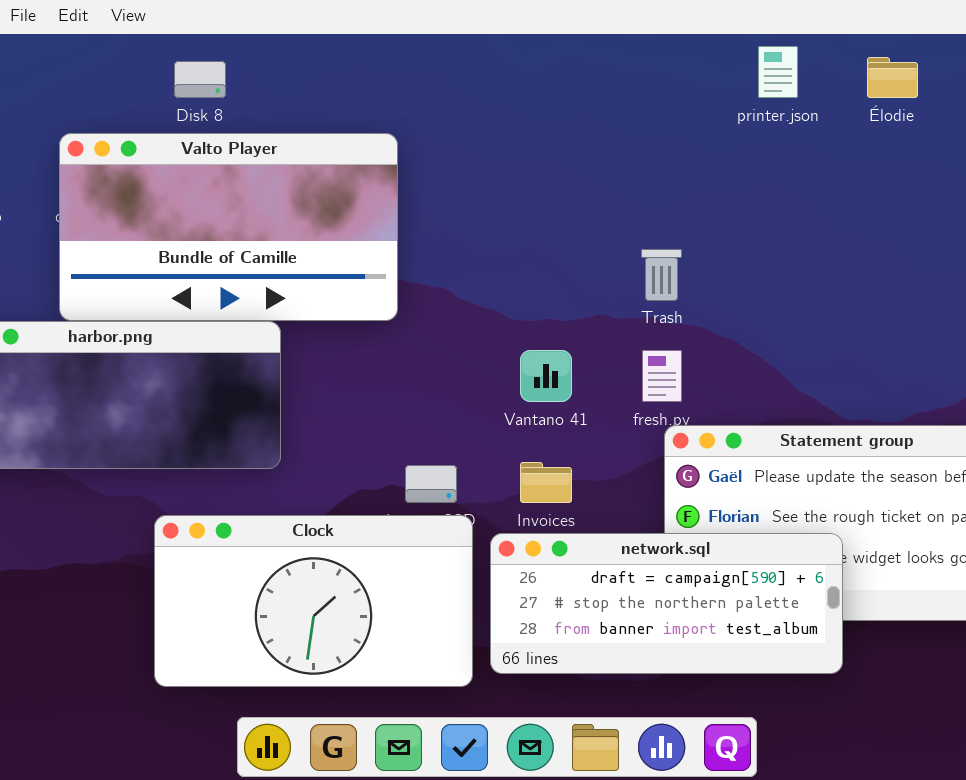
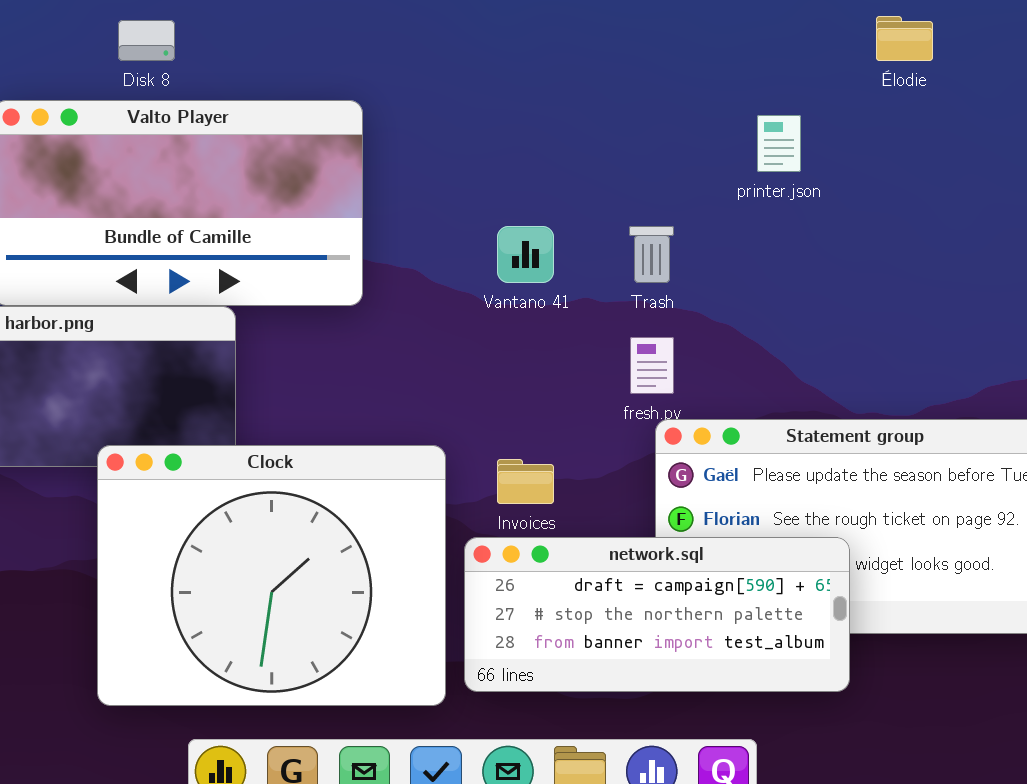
printer.json: [758,46,798,98] -> [757,115,801,172], moved
Vantano 41: [520,350,572,402] -> [497,226,554,283], moved
Clock: [154,515,473,687] -> [97,445,446,706], resized

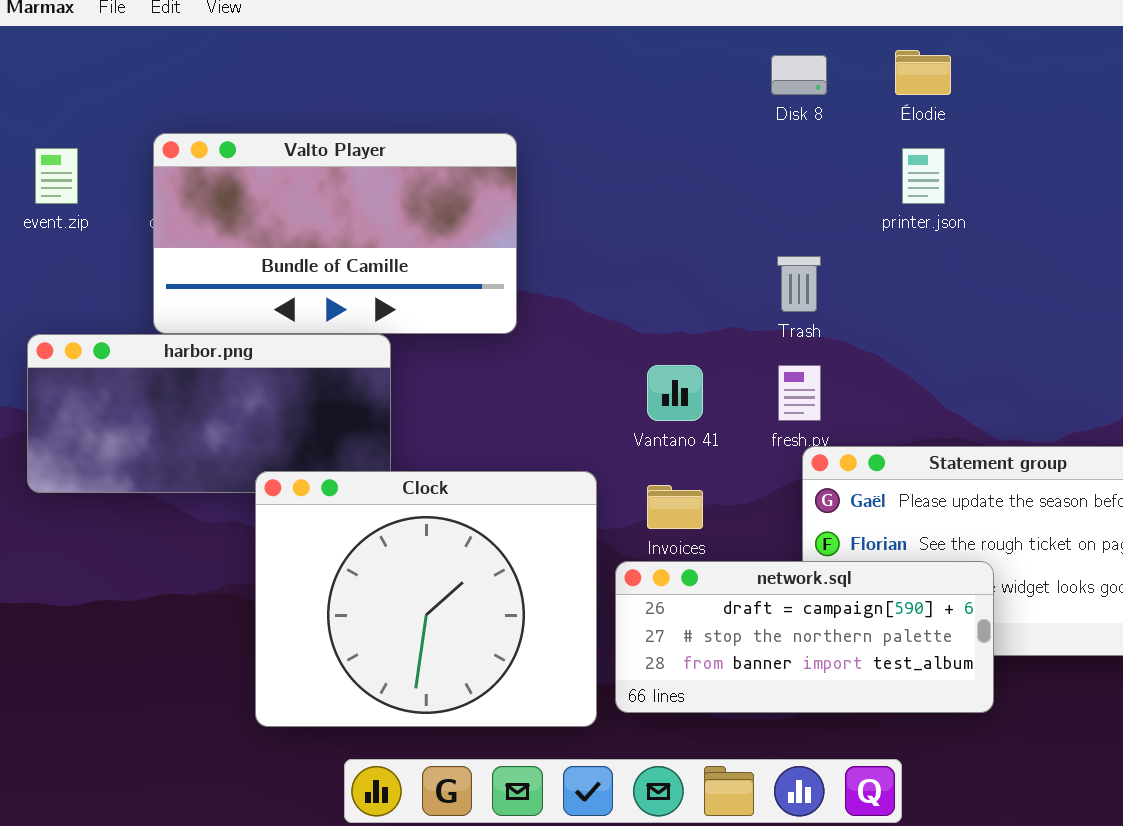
Élodie: [876,16,933,61] -> [895,50,951,95], moved
Disk 8: [118,20,175,61] -> [771,55,827,95], moved
Vantano 41: [497,226,554,283] -> [647,365,703,421], moved

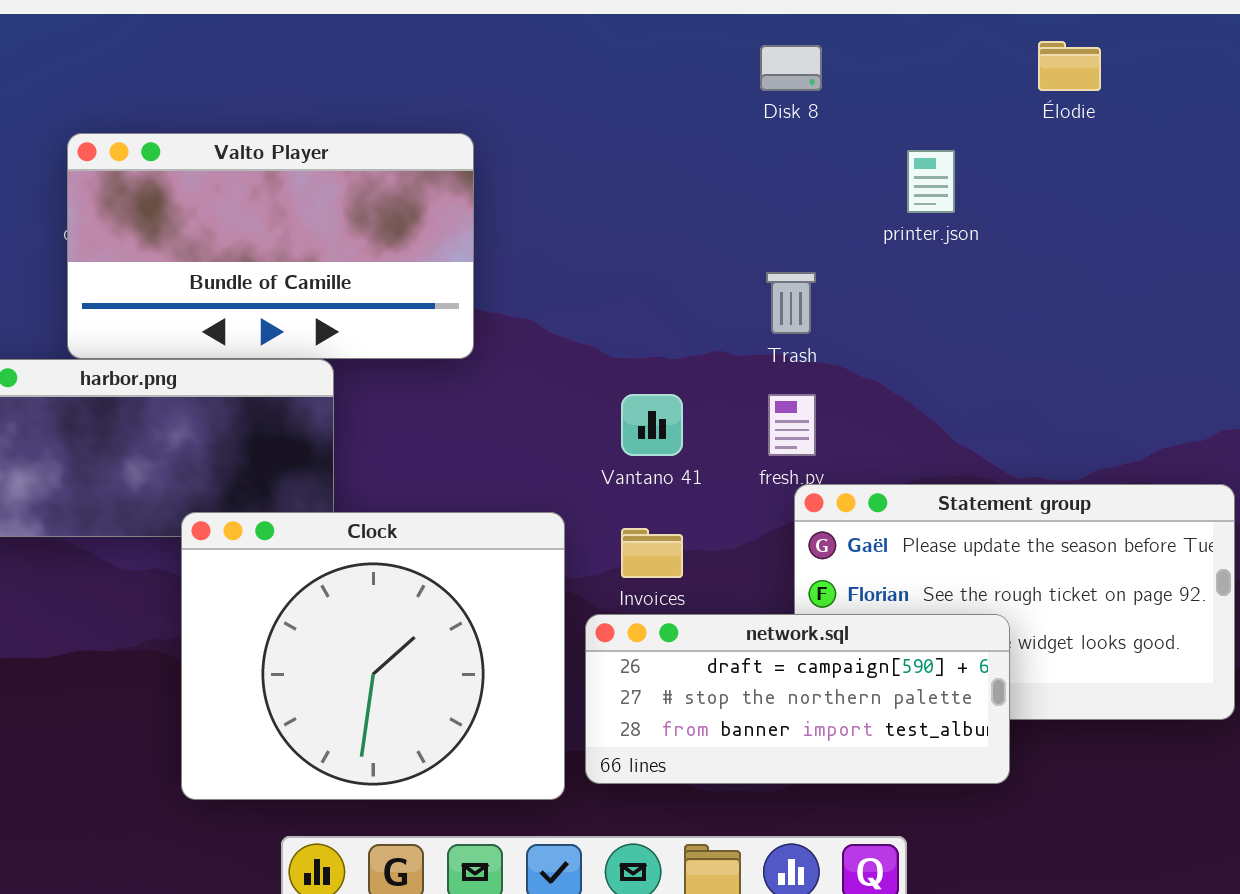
Élodie: [895,50,951,95] -> [1038,41,1101,91], moved

